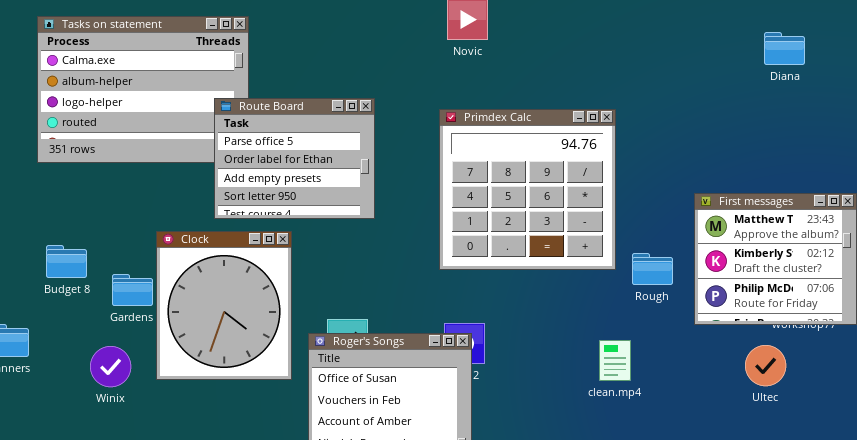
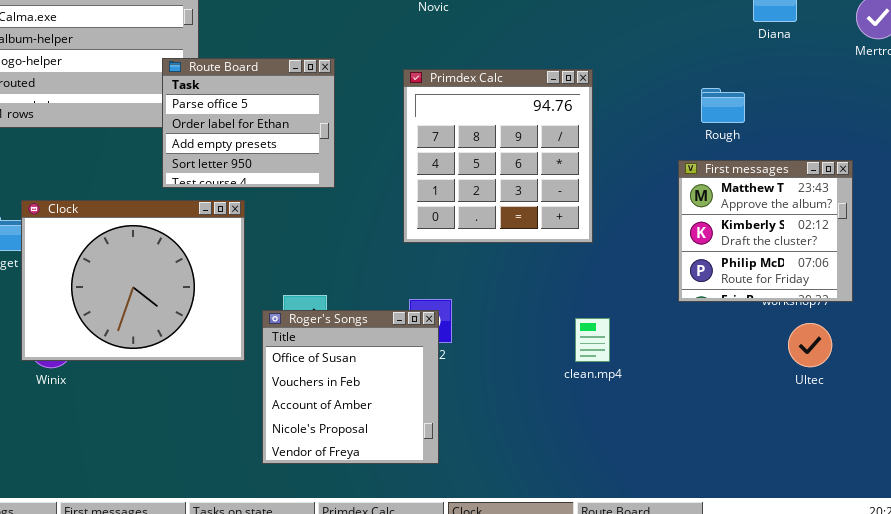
Clock: [156,231,292,380] -> [21,200,245,361], resized
Rough: [632,253,673,285] -> [701,88,745,123], moved
Ultec: [745,345,786,386] -> [788,323,832,367], moved

